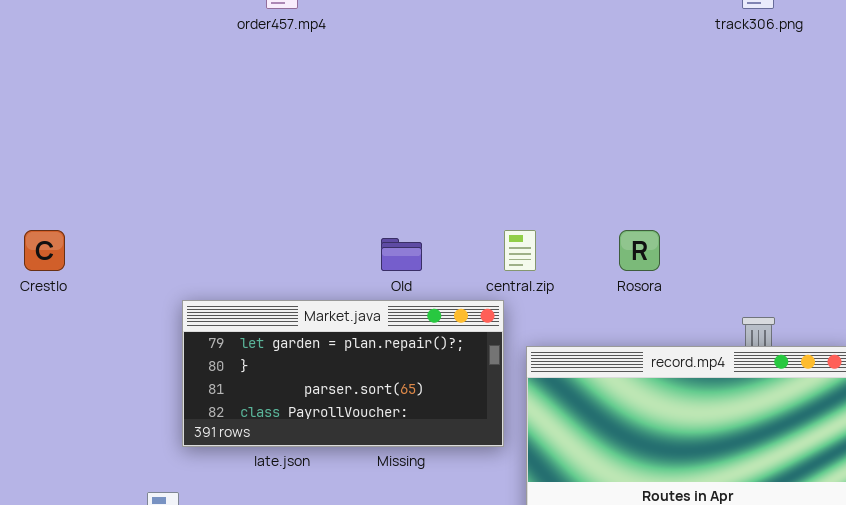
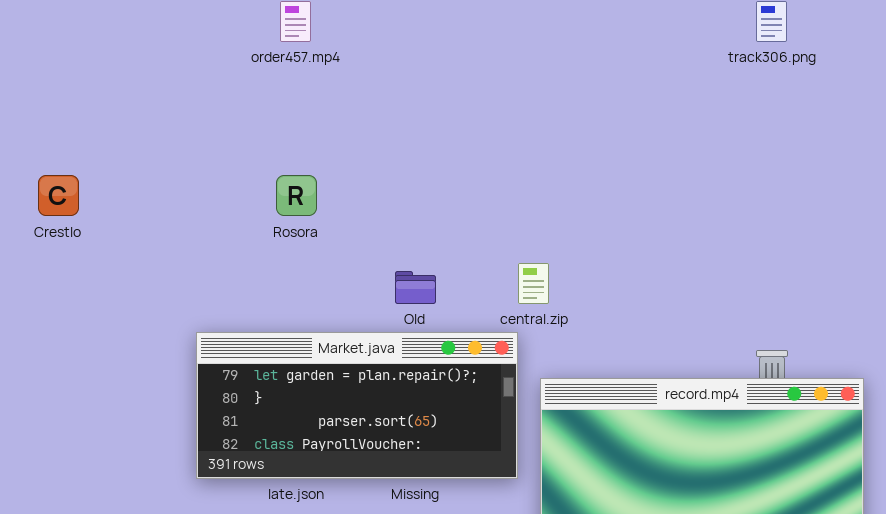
Crestlo: [24,230,65,271] -> [38,175,79,216], moved
Rosora: [619,230,660,271] -> [276,175,317,216], moved

